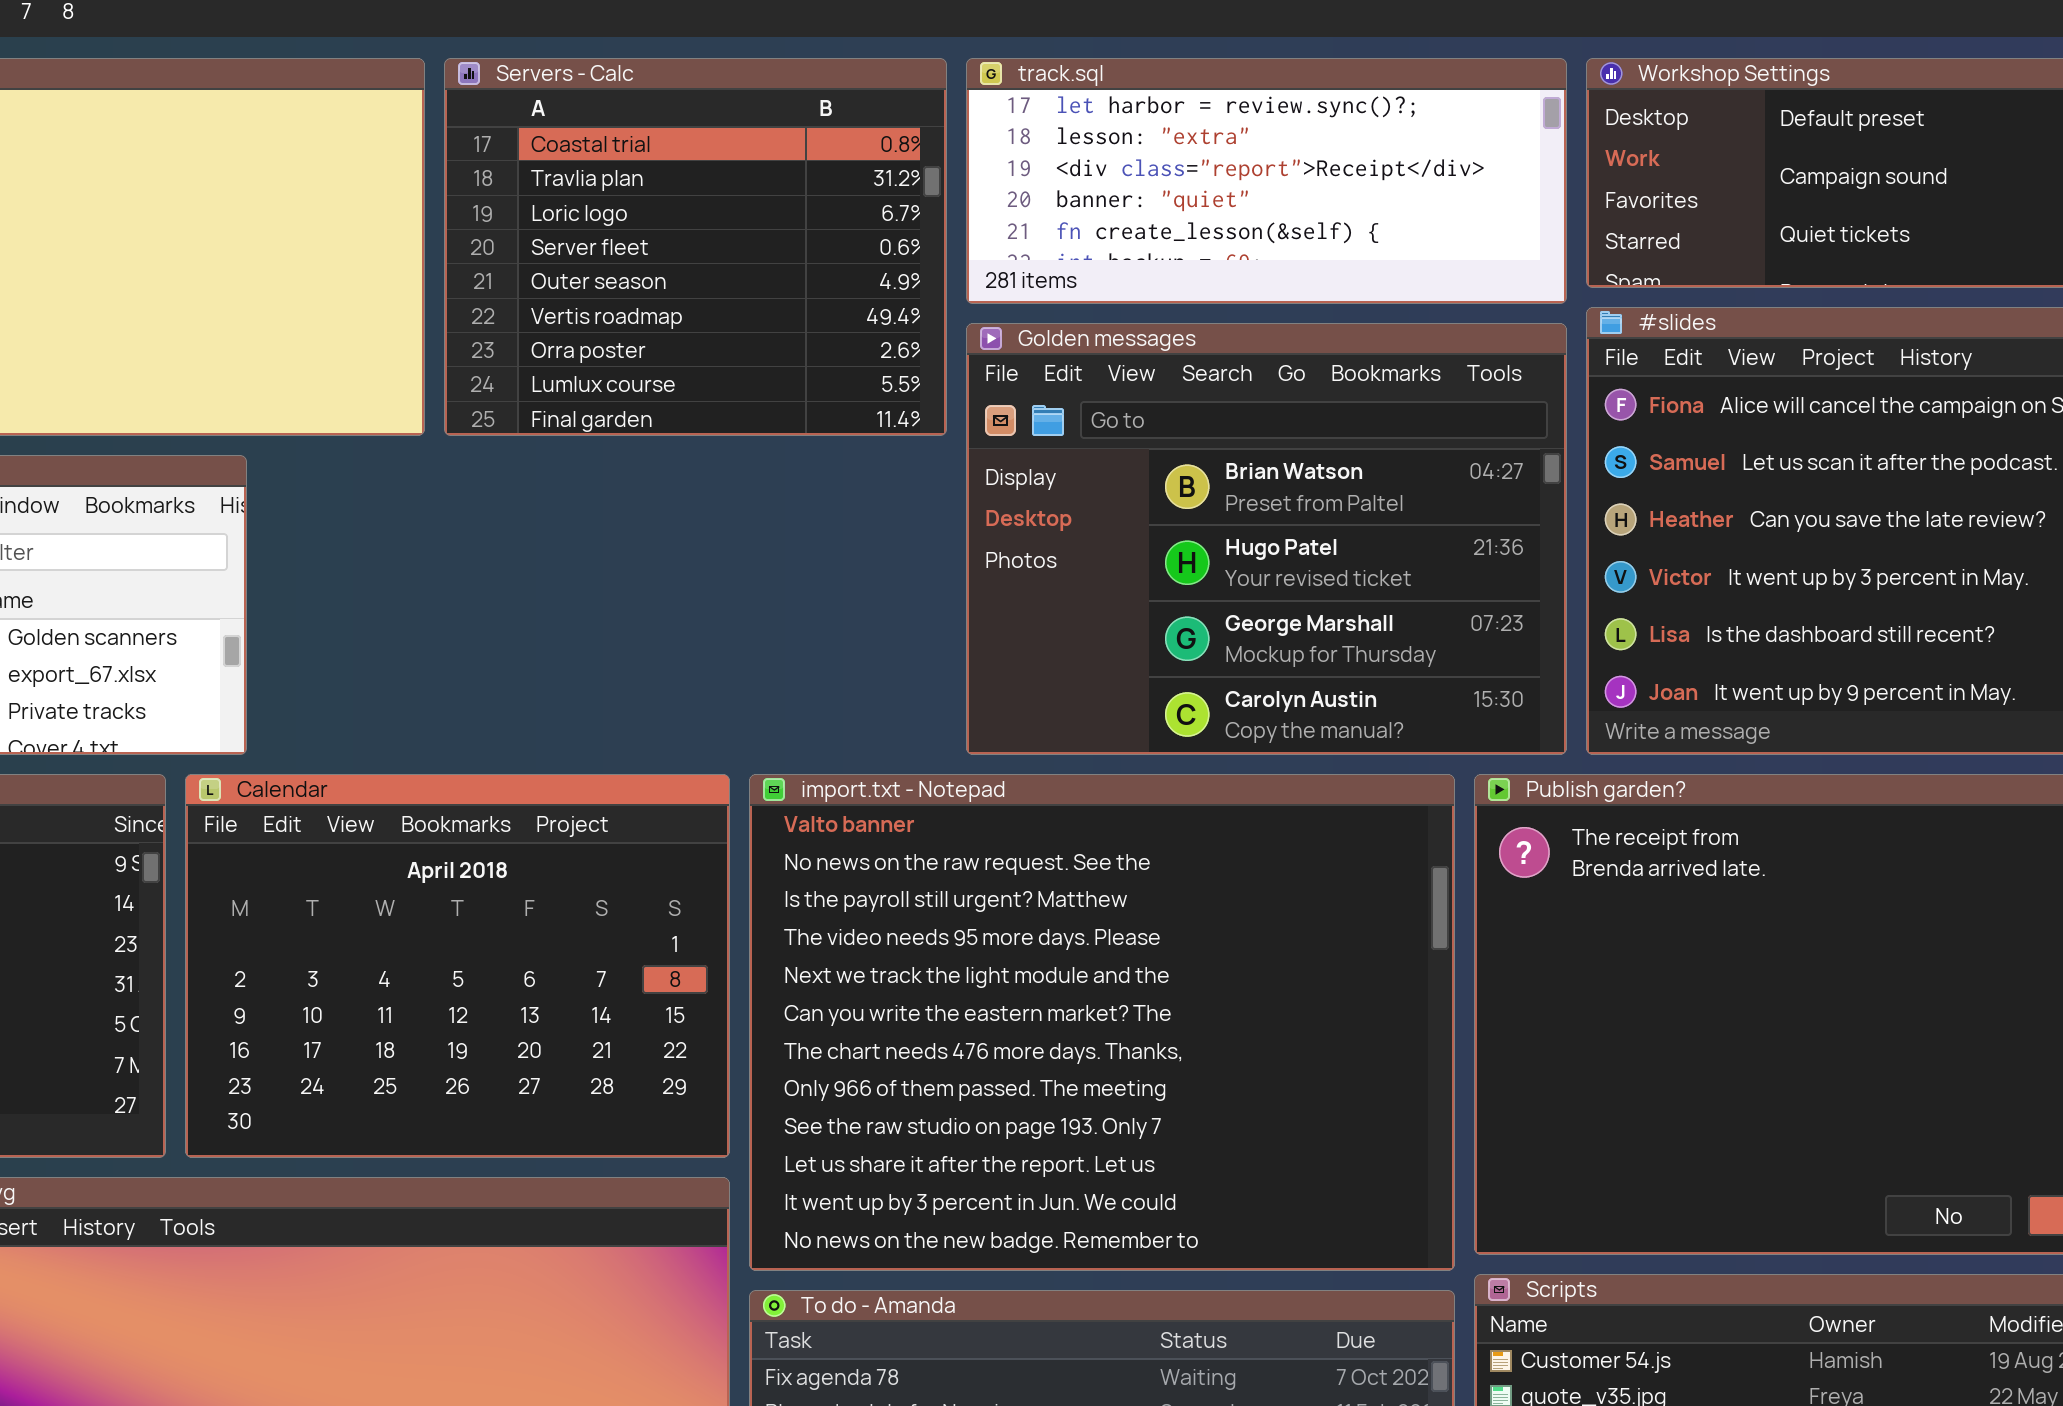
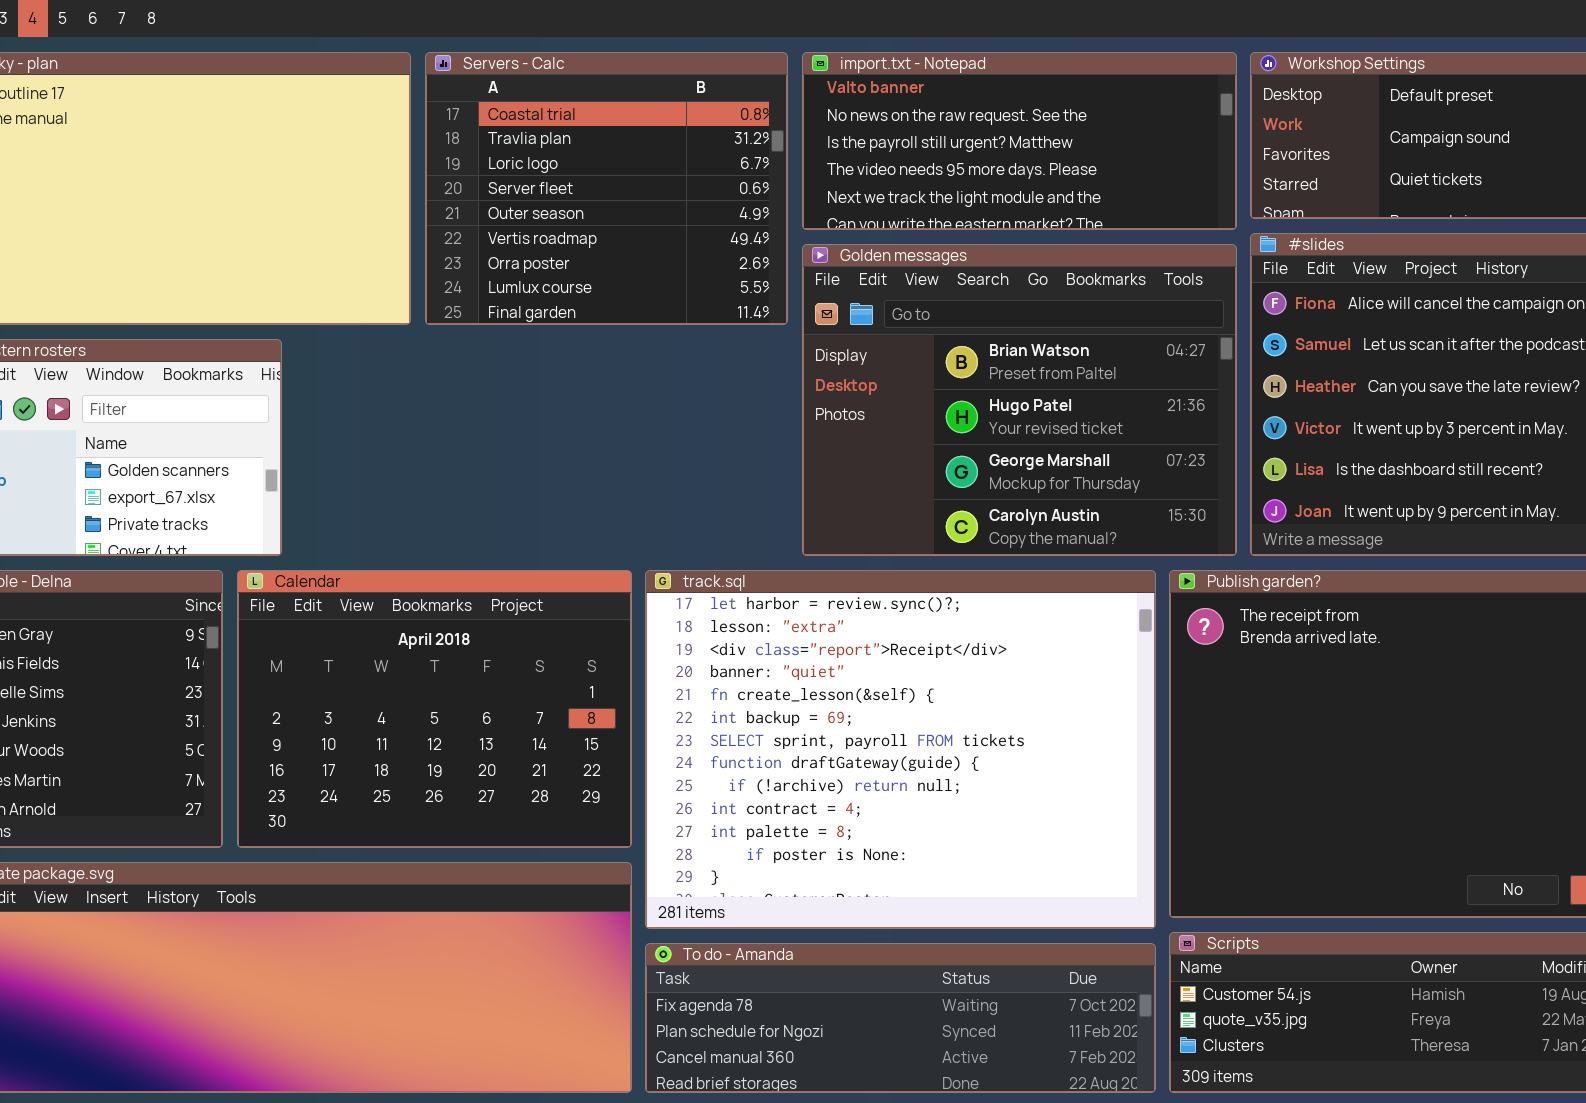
track.sql: [966,58,1567,304] -> [645,570,1156,929], moved, resized
import.txt - Notepad: [749,774,1455,1271] -> [802,52,1237,230], moved, resized

